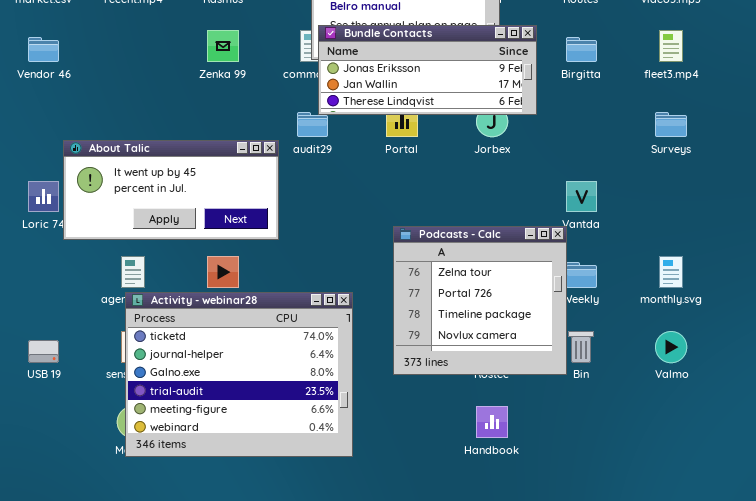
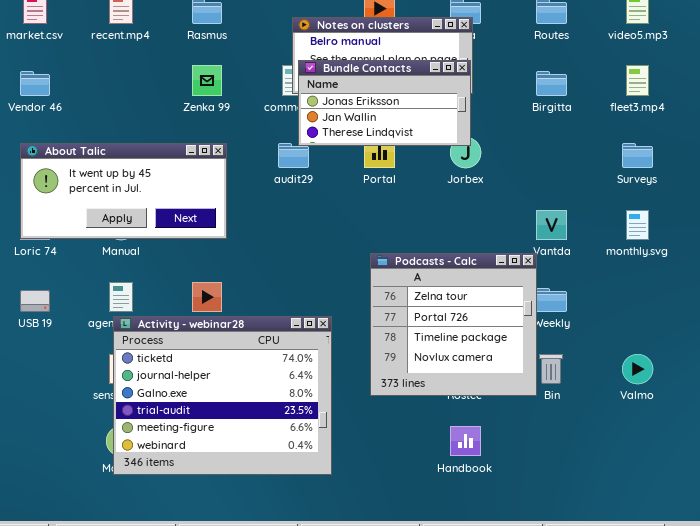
Bundle Contacts: [318,25,537,115] -> [298,60,471,146], resized
About Talic: [63,140,279,240] -> [20,143,227,239], moved
monthly.svg: [659,256,683,288] -> [626,210,649,240], moved
USB 19: [28,340,59,363] -> [20,290,50,312], moved

